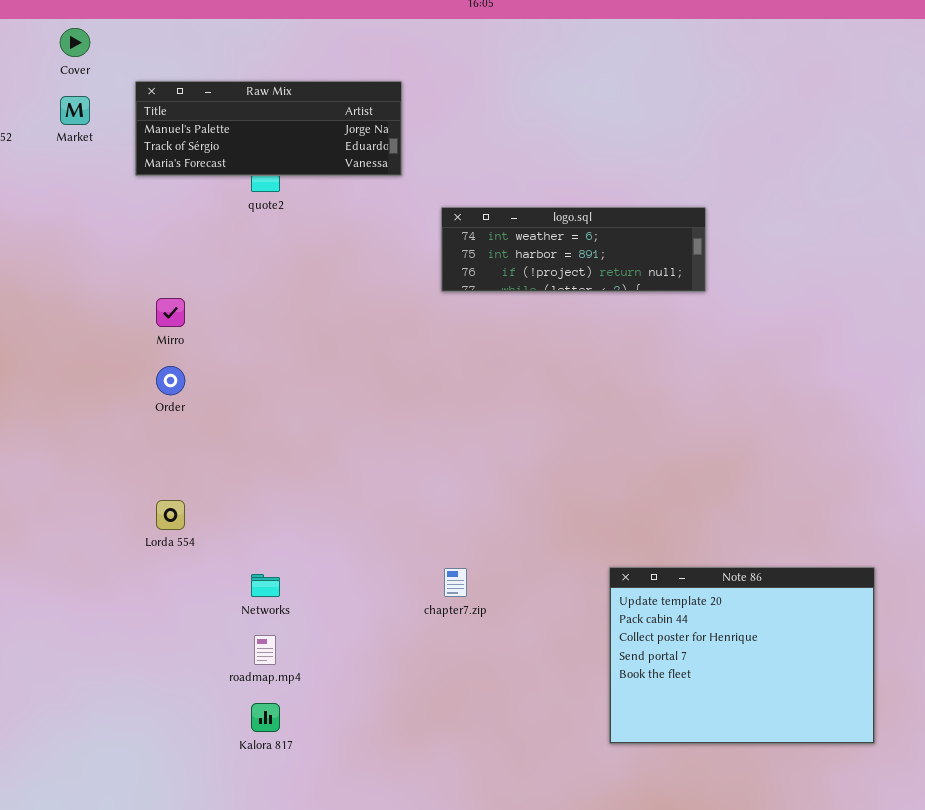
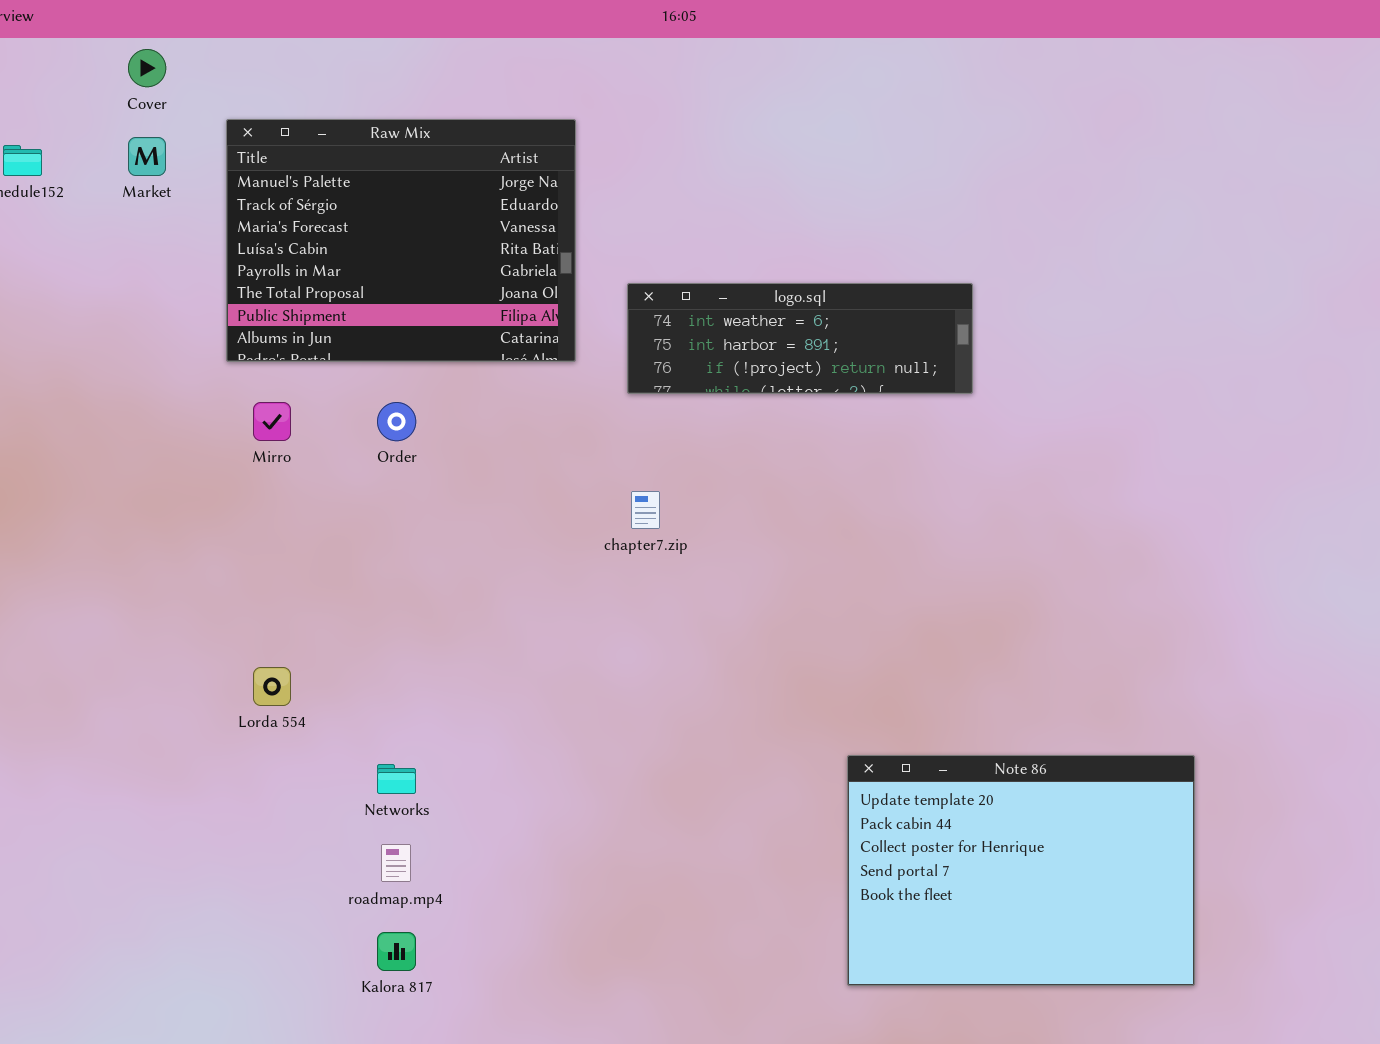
Raw Mix: [135,81,402,176] -> [226,119,576,362], resized
Order: [156,366,185,395] -> [377,402,416,441], moved
chapter7.zip: [444,568,467,597] -> [631,491,660,529], moved

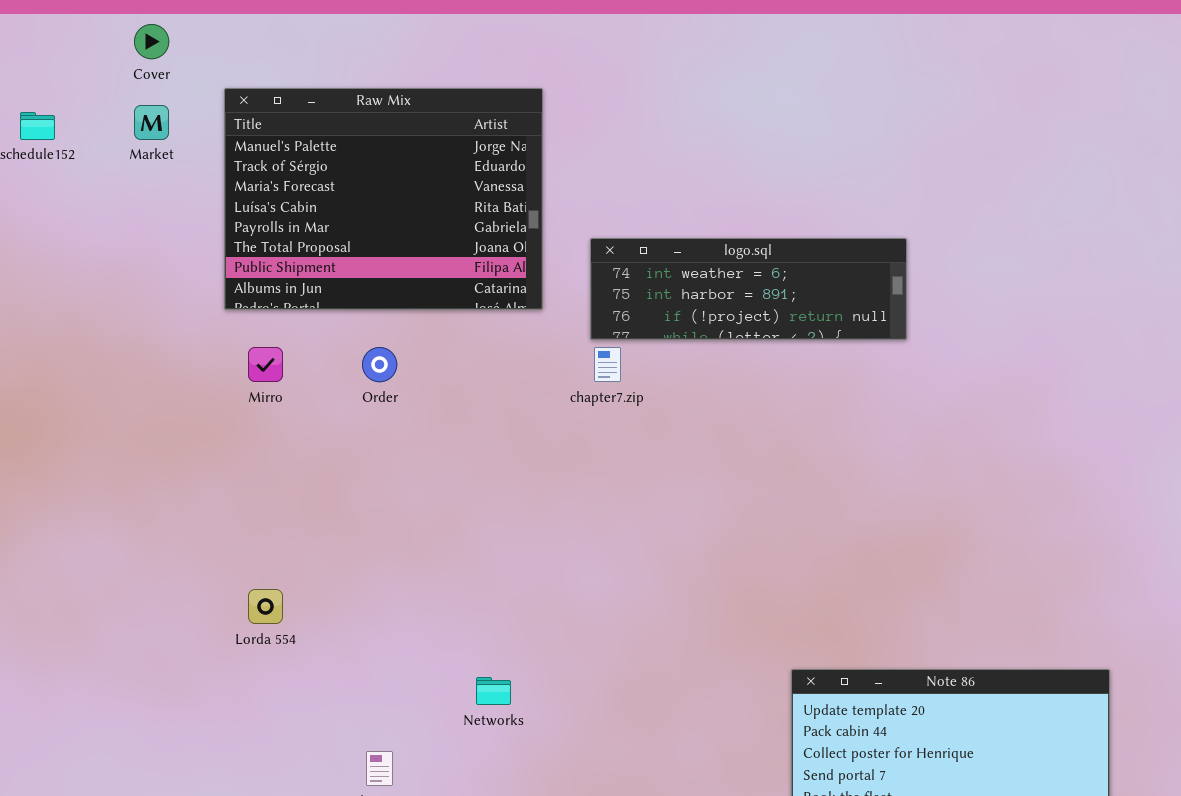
chapter7.zip: [631,491,660,529] -> [594,347,621,382], moved
Networks: [377,764,416,794] -> [476,677,511,705], moved

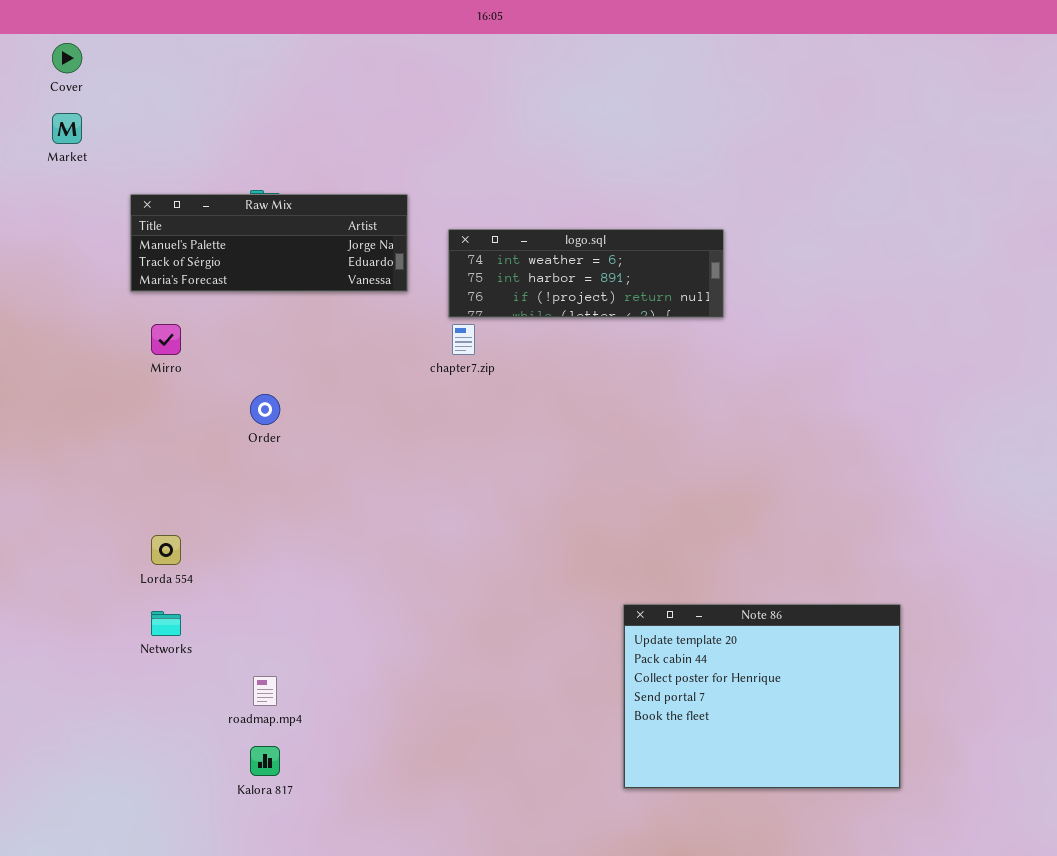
Raw Mix: [224,88,543,310] -> [130,194,408,292], resized
Order: [362,347,397,382] -> [250,394,280,425], moved
Networks: [476,677,511,705] -> [151,611,181,636], moved

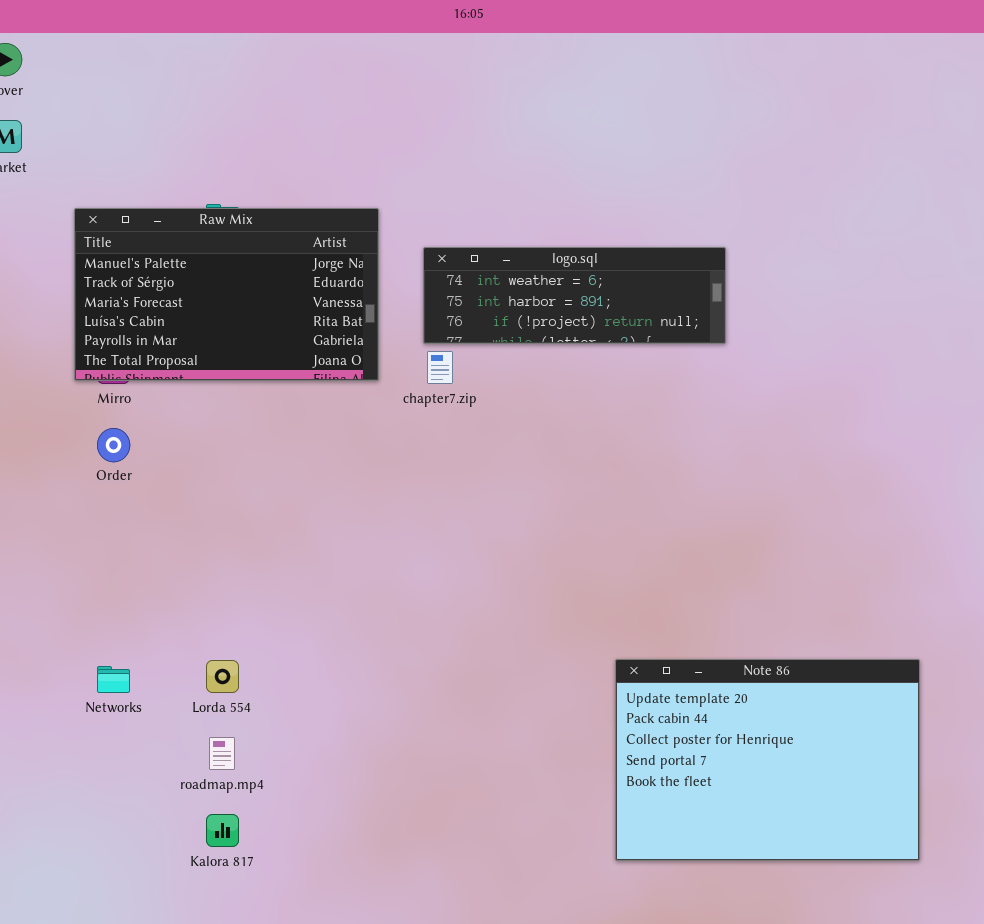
Raw Mix: [130,194,408,292] -> [74,208,379,381], resized
Order: [250,394,280,425] -> [97,428,130,462], moved
Lorda 554: [151,535,181,565] -> [206,660,239,693], moved

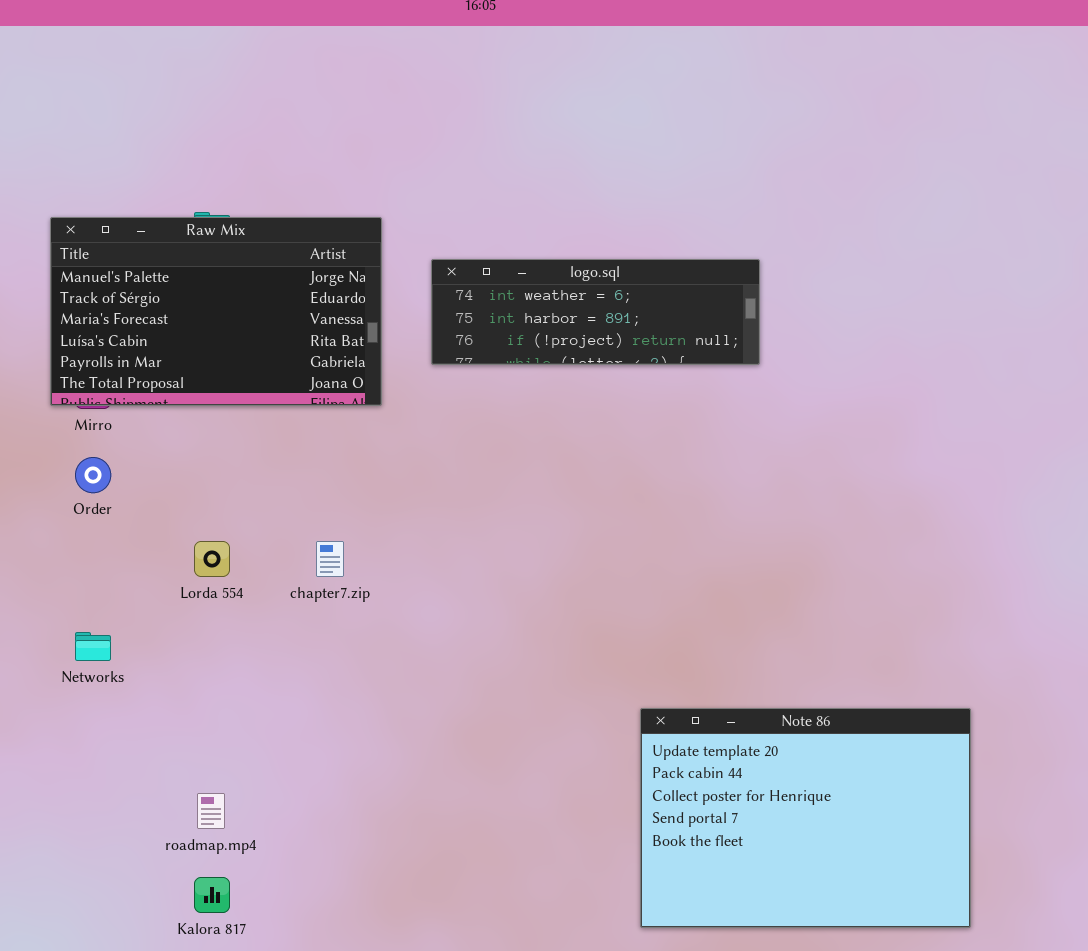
chapter7.zip: [427,351,453,384] -> [316,541,344,577], moved
Lorda 554: [206,660,239,693] -> [194,541,230,577], moved
Networks: [97,666,130,693] -> [75,632,111,661], moved

